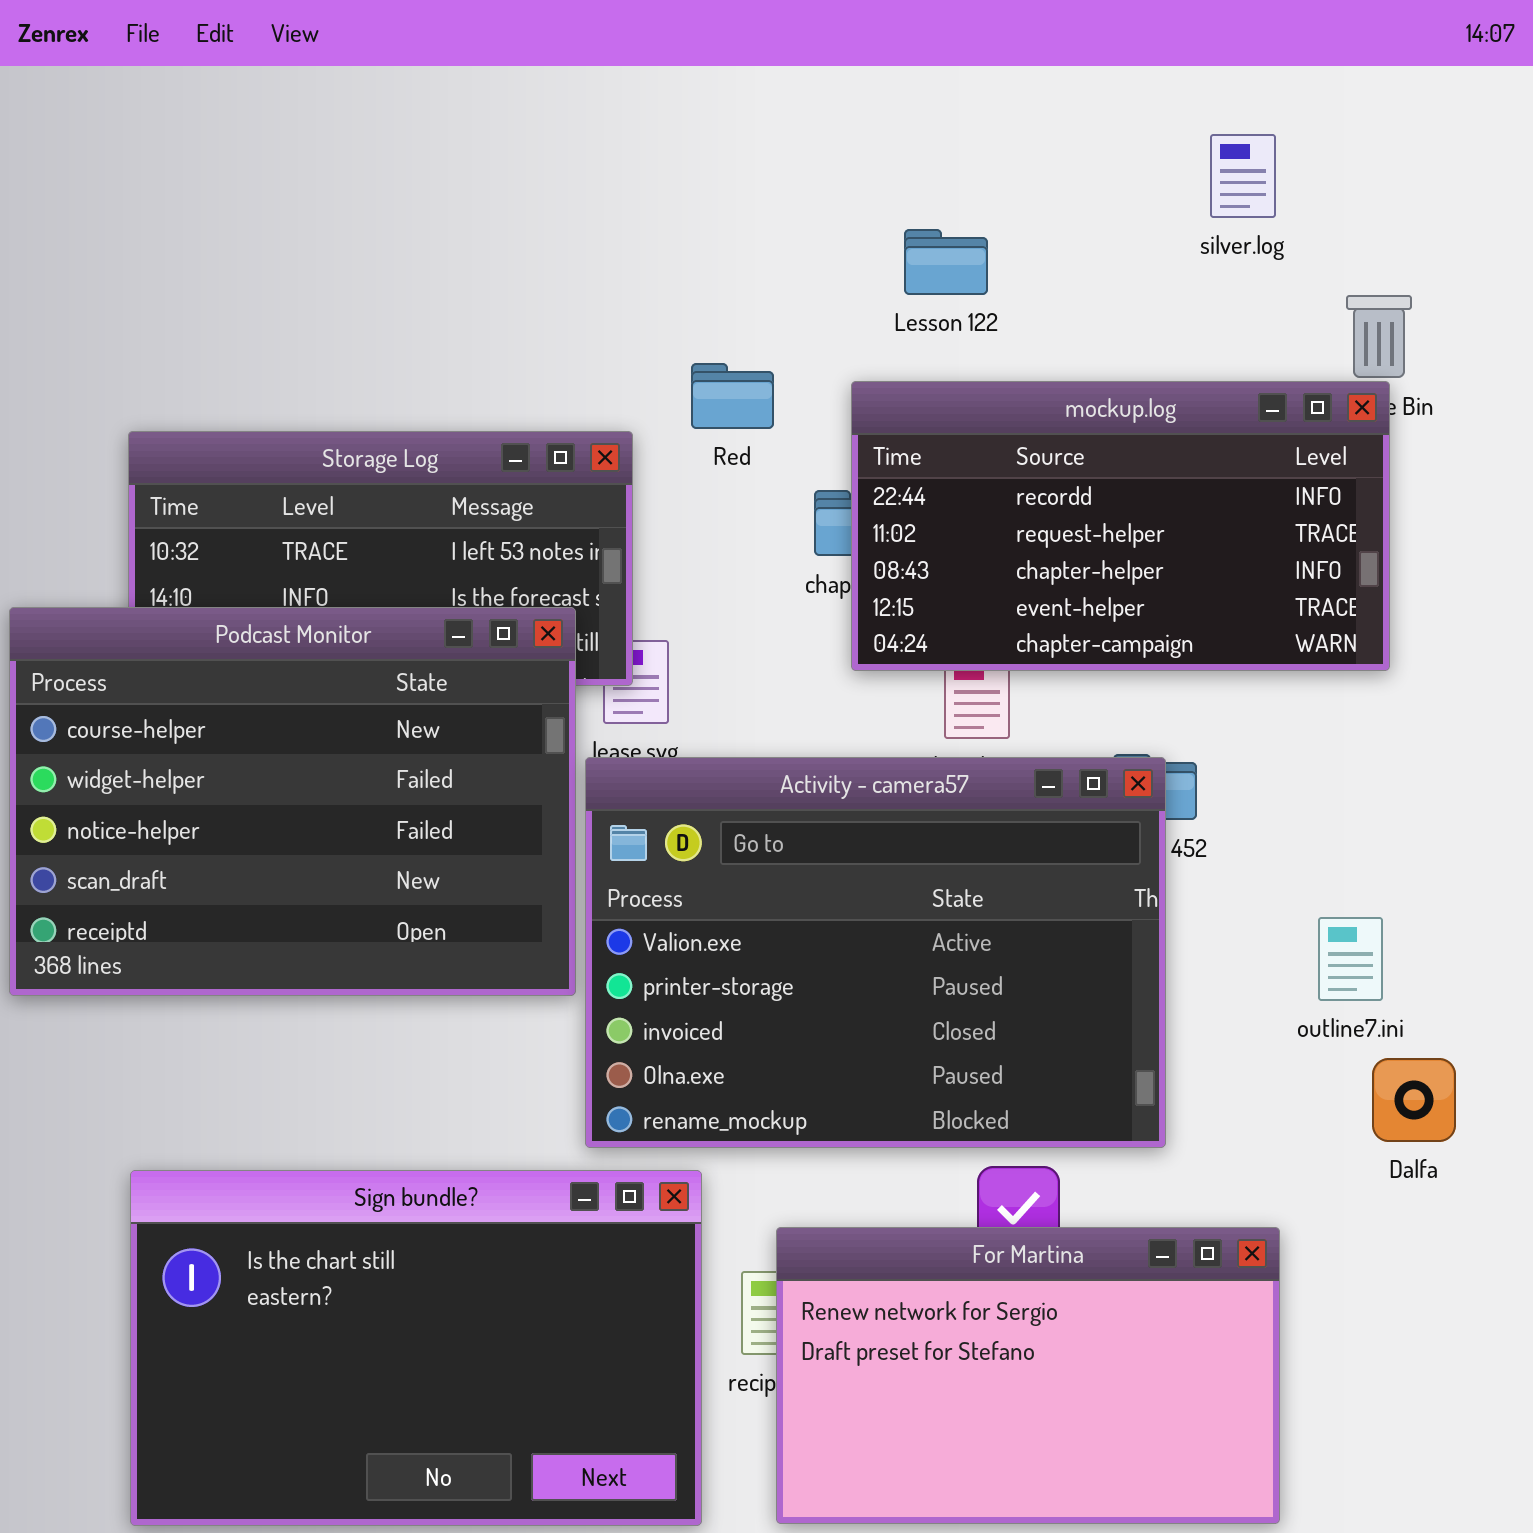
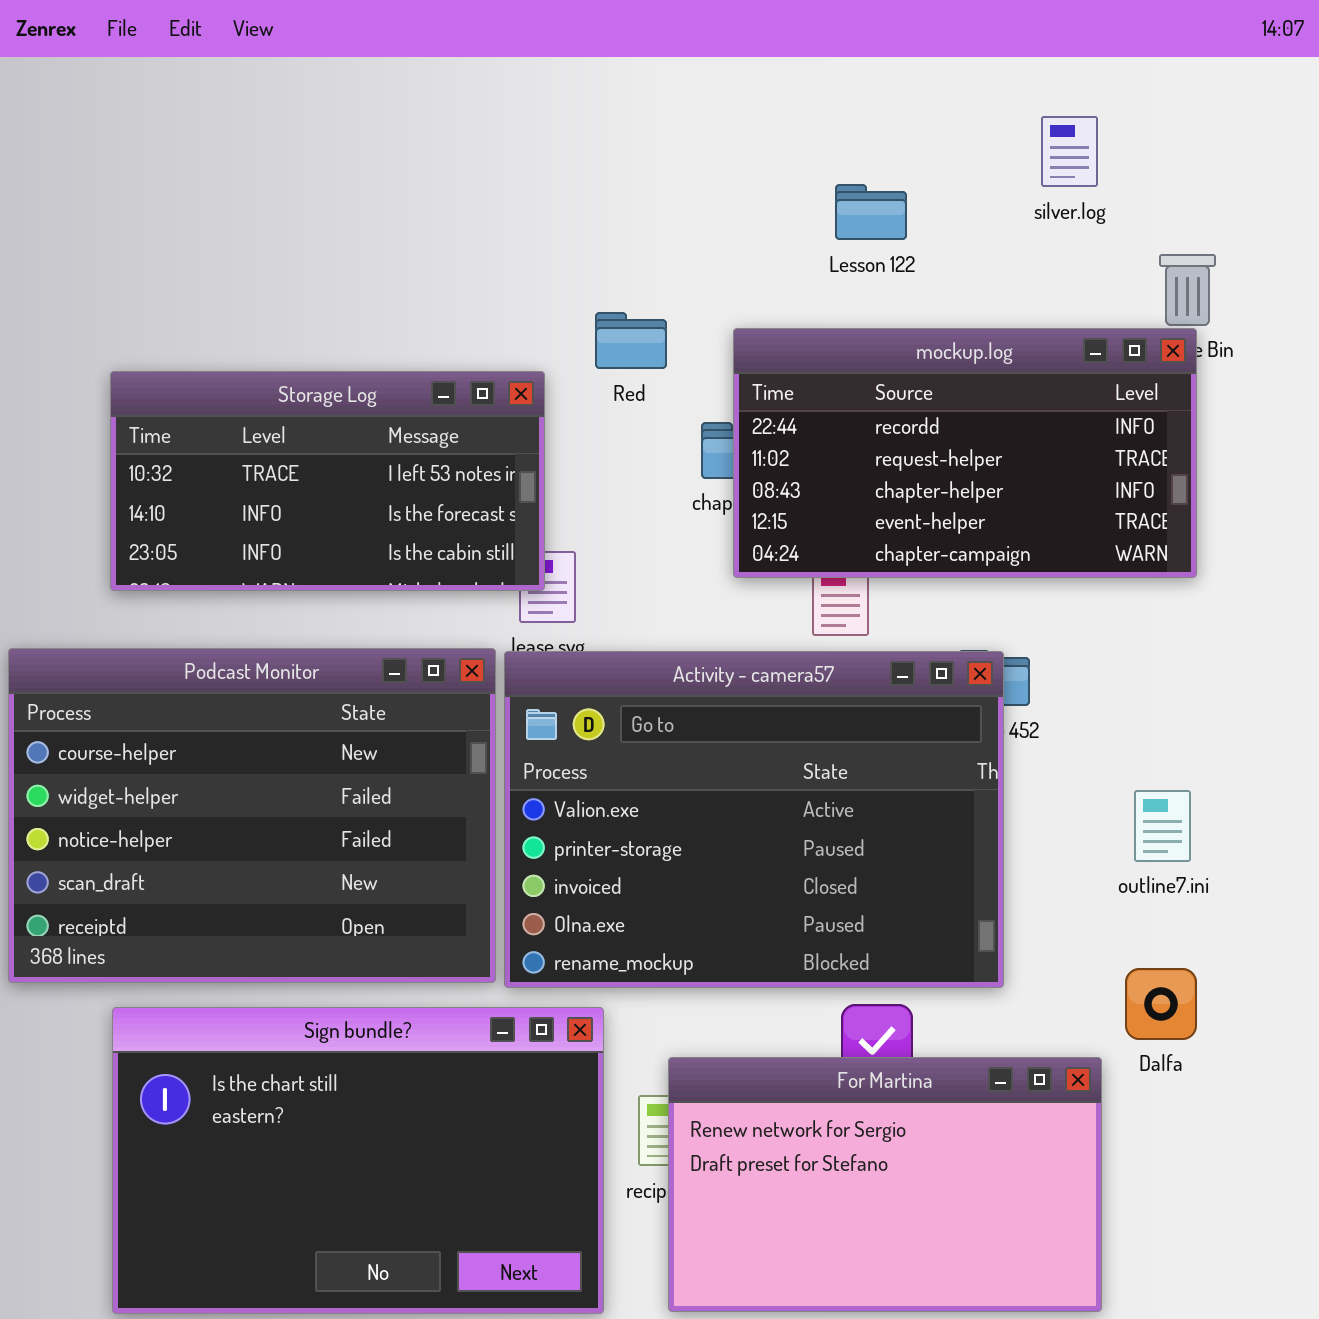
Lesson 122: [904,229,988,295] -> [835,184,907,240], moved
Podcast Monitor: [9,607,576,996] -> [8,648,496,983], moved
Dalfa: [1372,1058,1456,1142] -> [1125,968,1197,1040], moved

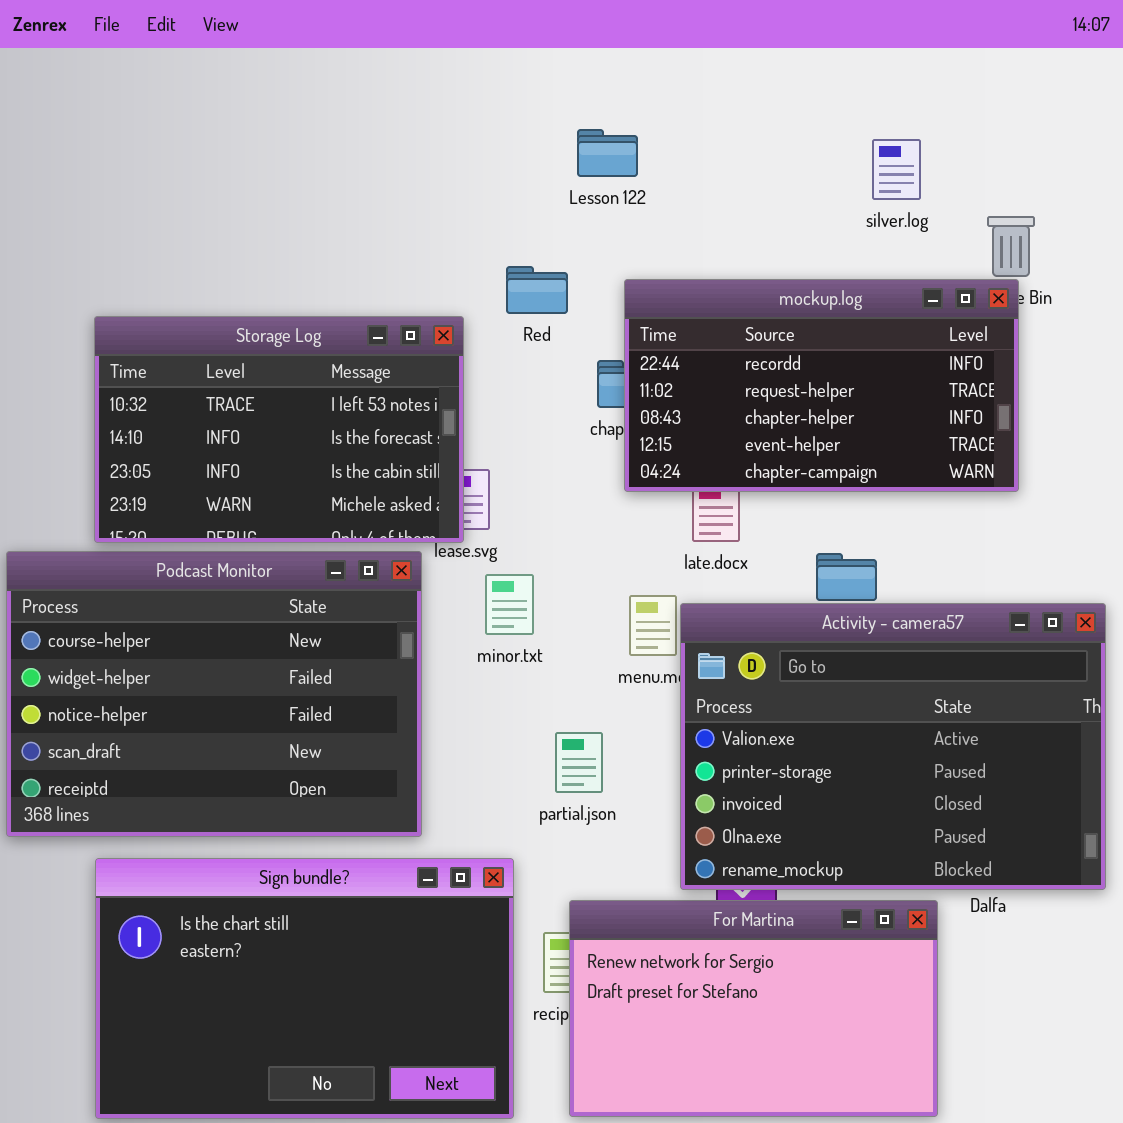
silver.log: [1041,116,1098,187] -> [872,139,921,200], moved
Lesson 122: [835,184,907,240] -> [577,129,638,177], moved
Storage Log: [110,371,545,591] -> [94,316,464,543], resized
Activity - camera57: [504,651,1004,988] -> [680,603,1106,890], moved

